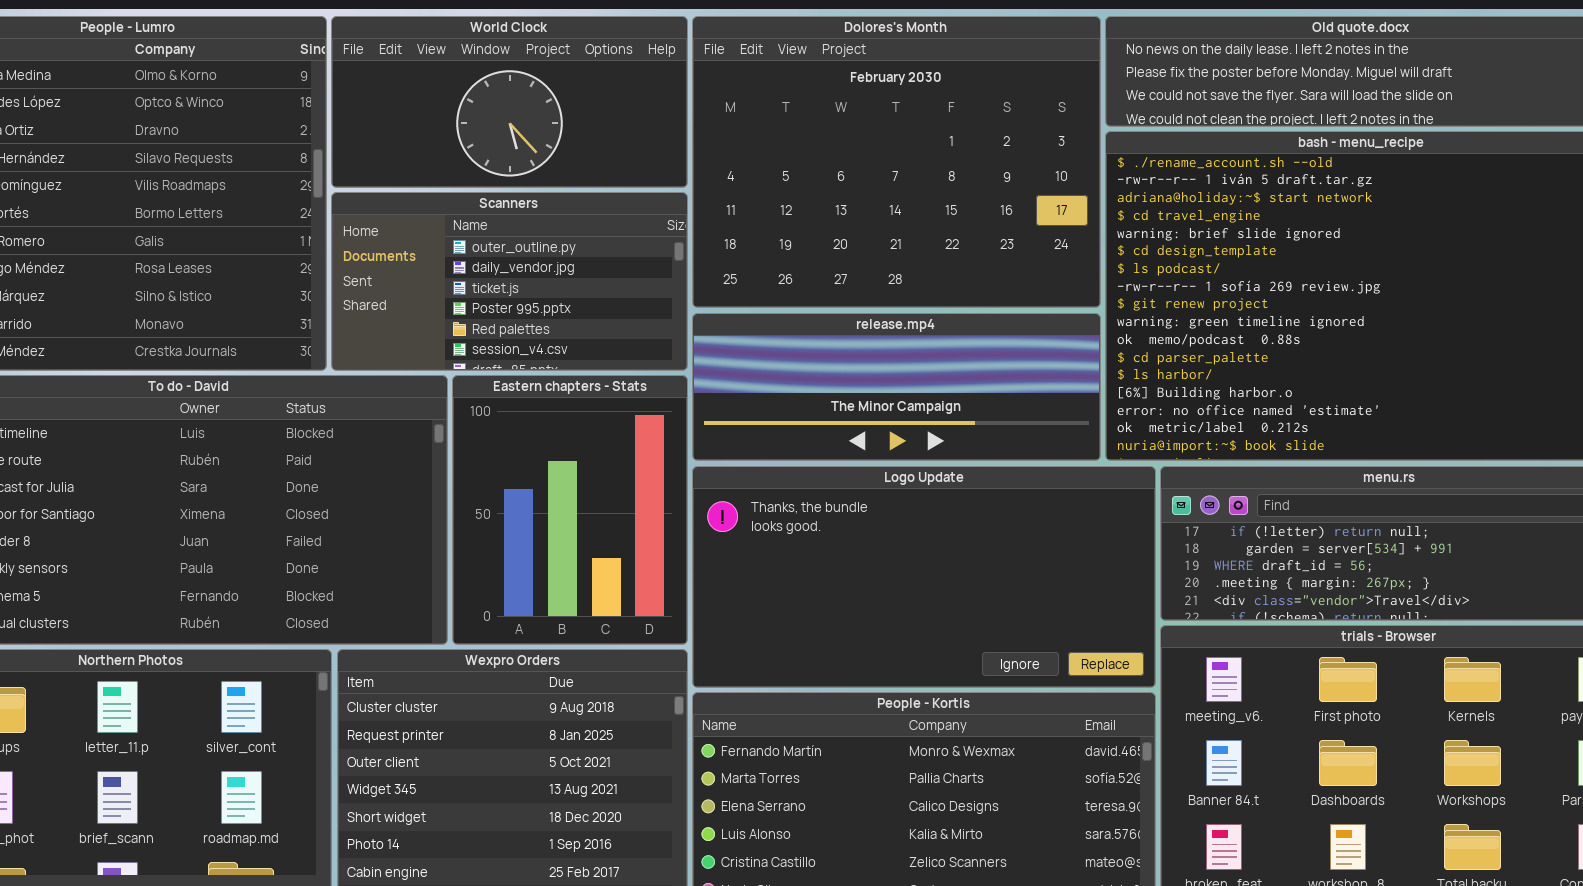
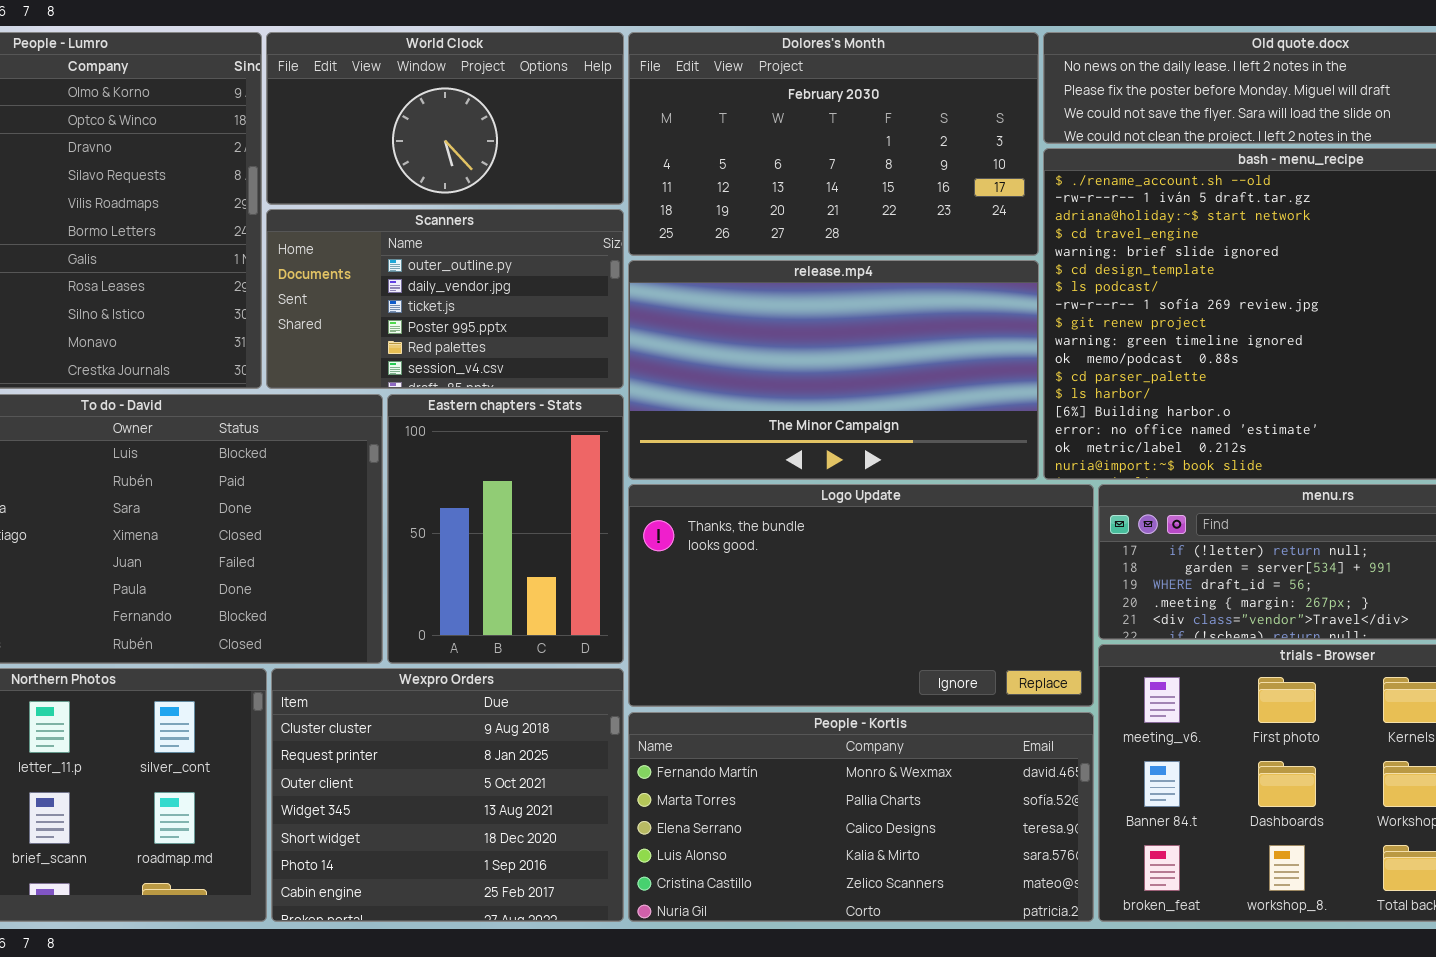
Dolores's Month: [692,16,1101,308] -> [628,32,1039,256], resized
release.mp4: [692,313,1101,461] -> [628,260,1039,480], resized

